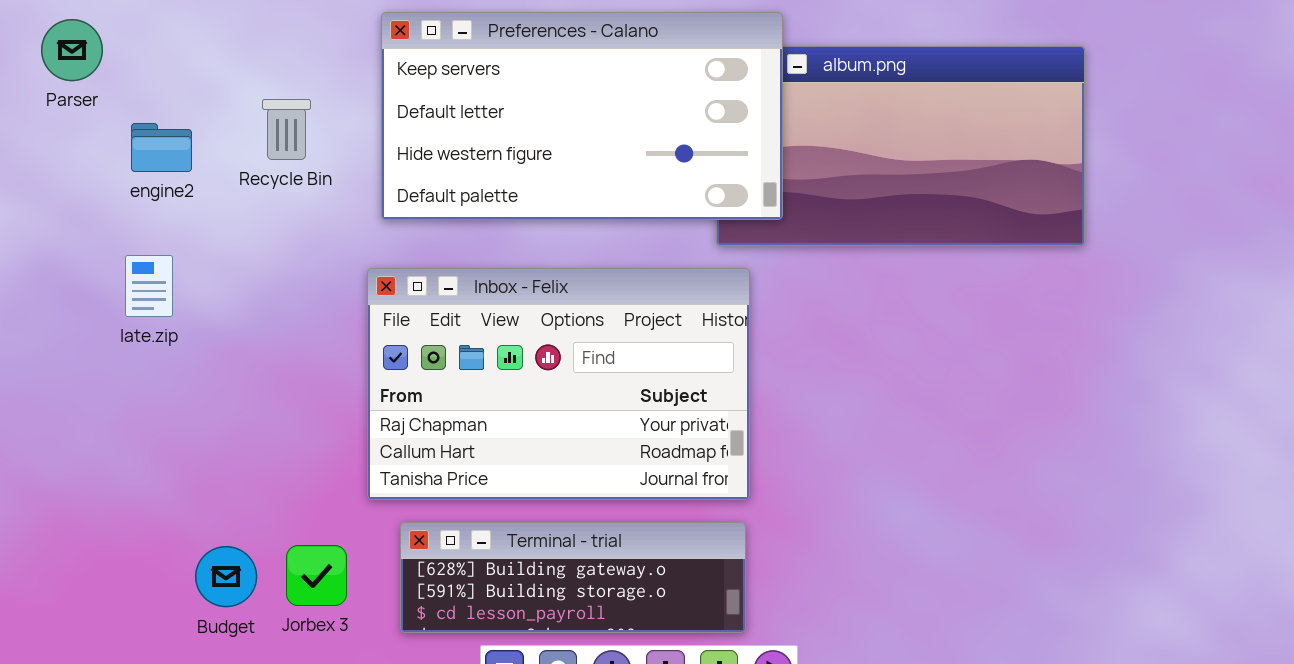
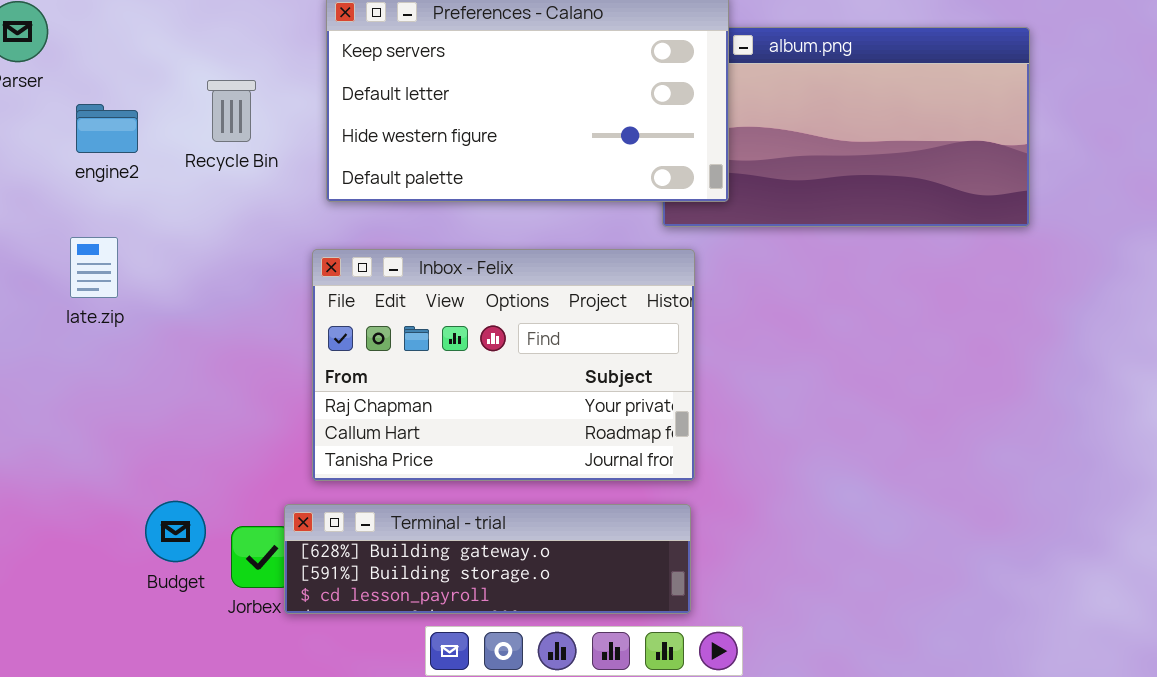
Terminal - trial: [400,522,746,633] -> [284,504,691,614], resized
Budget: [195,546,257,607] -> [145,501,206,562], moved

